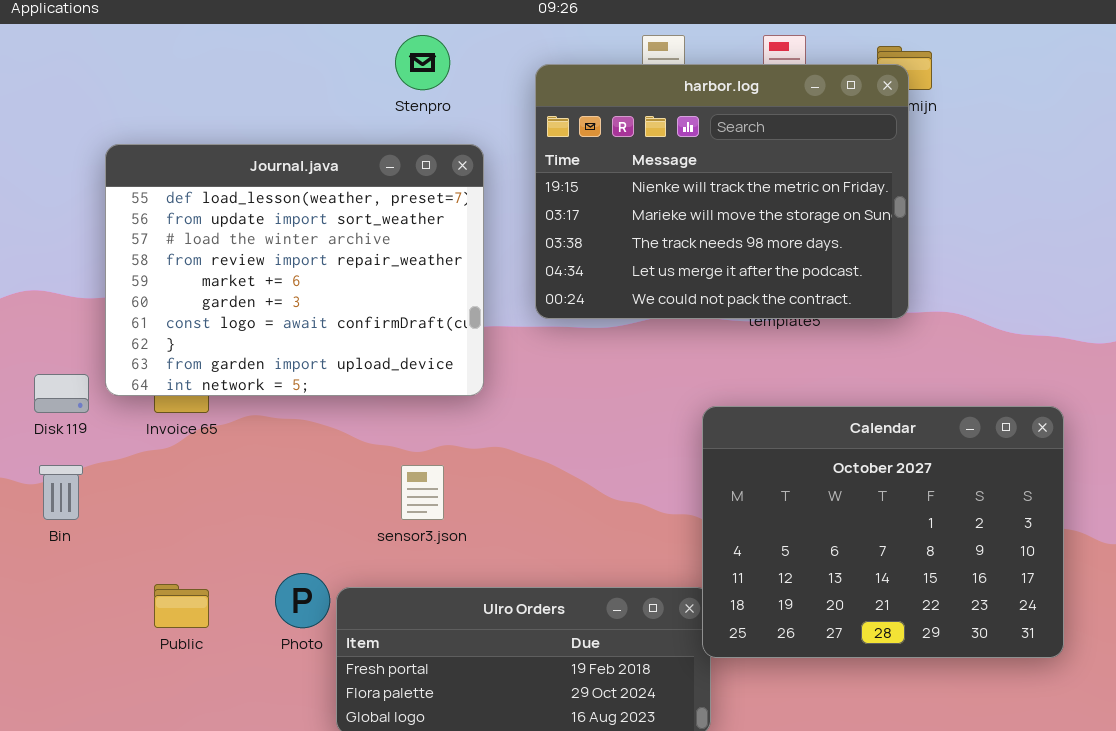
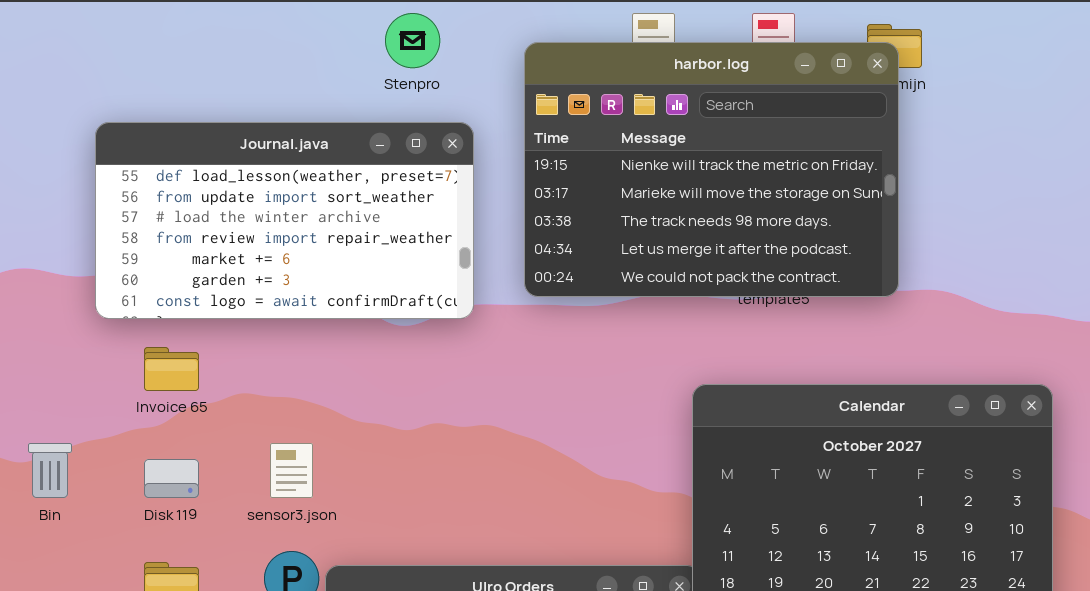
Journal.java: [105,144,484,396] -> [95,122,474,319], resized
Disk 119: [34,374,89,413] -> [144,459,199,498], moved
sensor3.json: [401,465,444,520] -> [270,443,313,498], moved

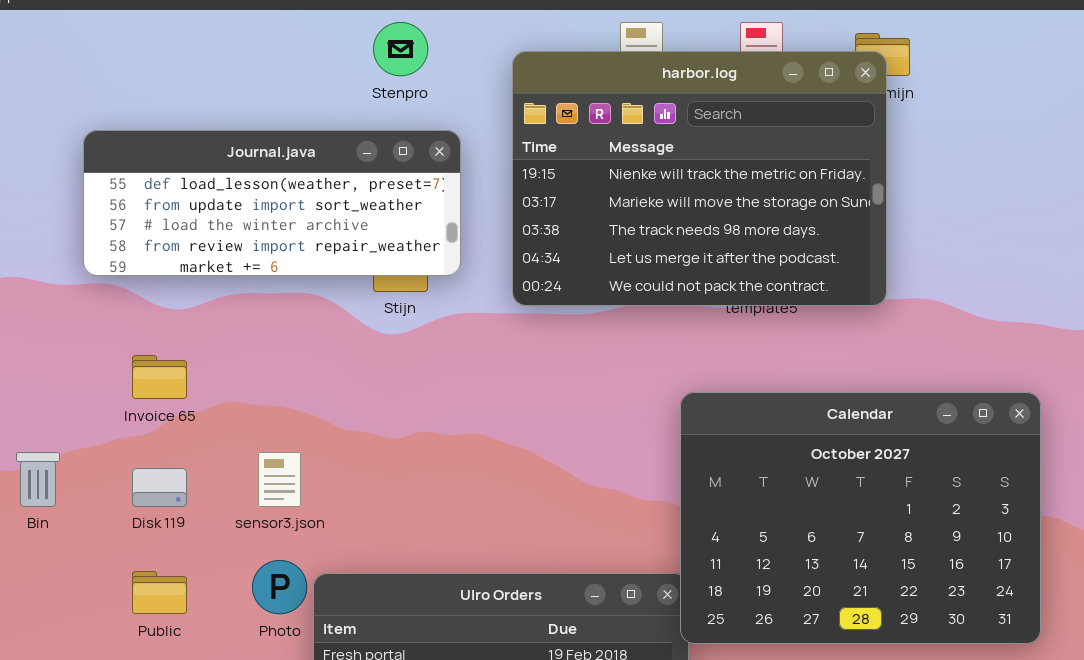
Journal.java: [95,122,474,319] -> [83,130,461,276], resized

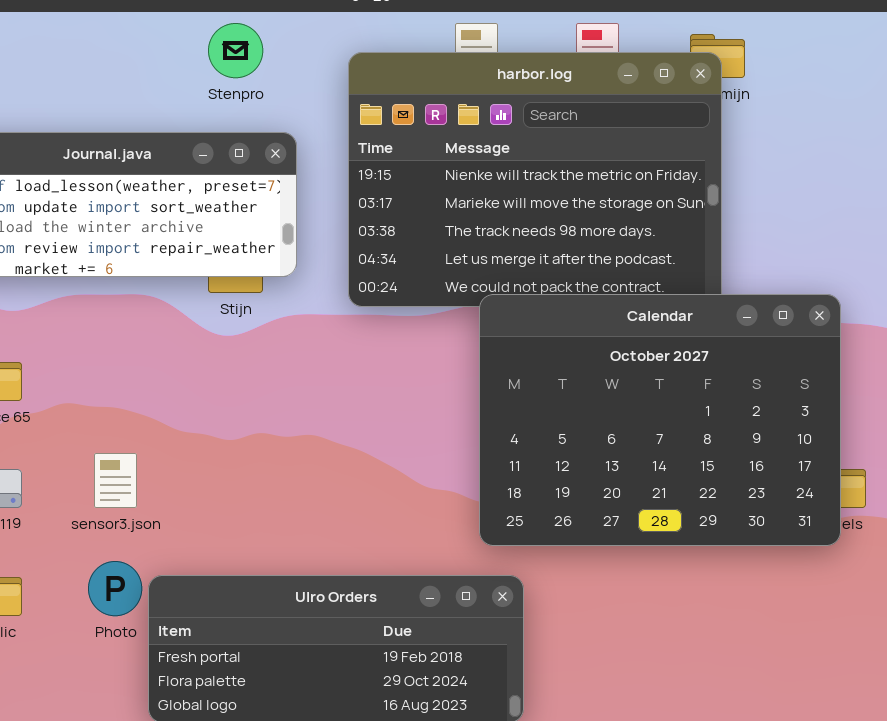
Calendar: [680,392,1041,644] -> [479,294,841,546], moved

